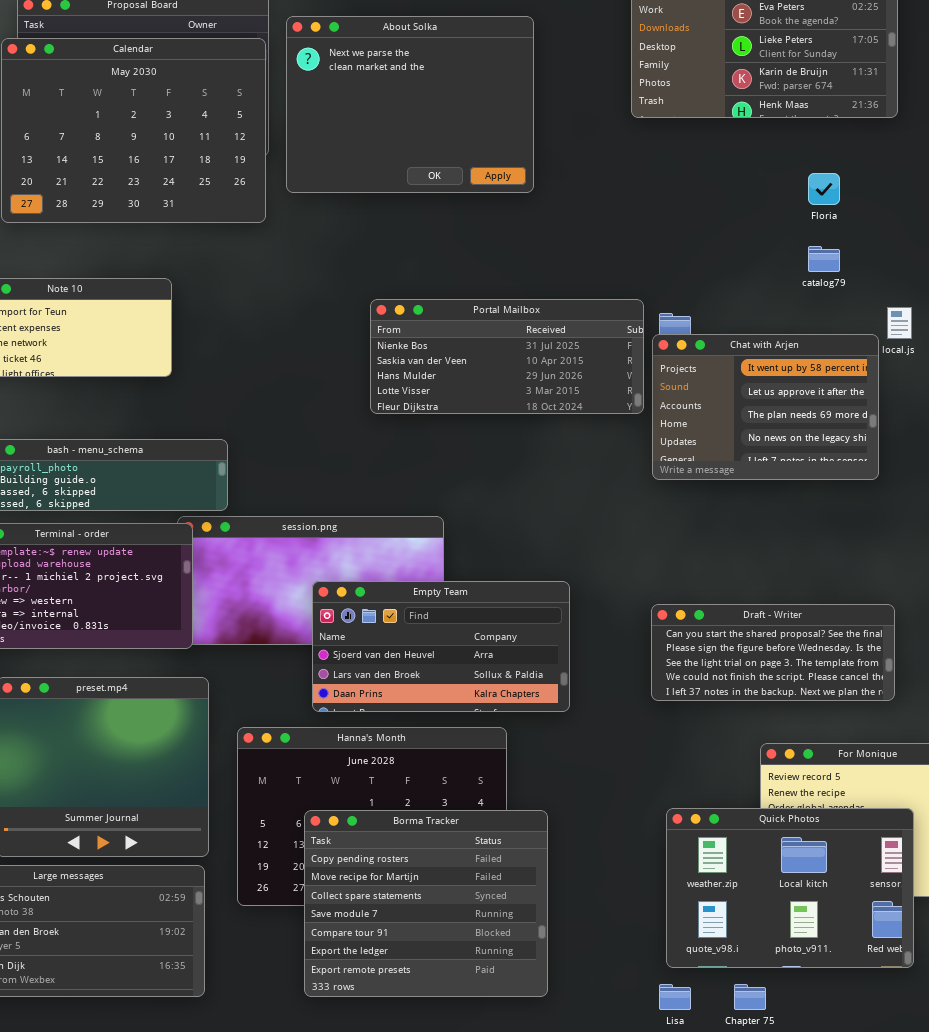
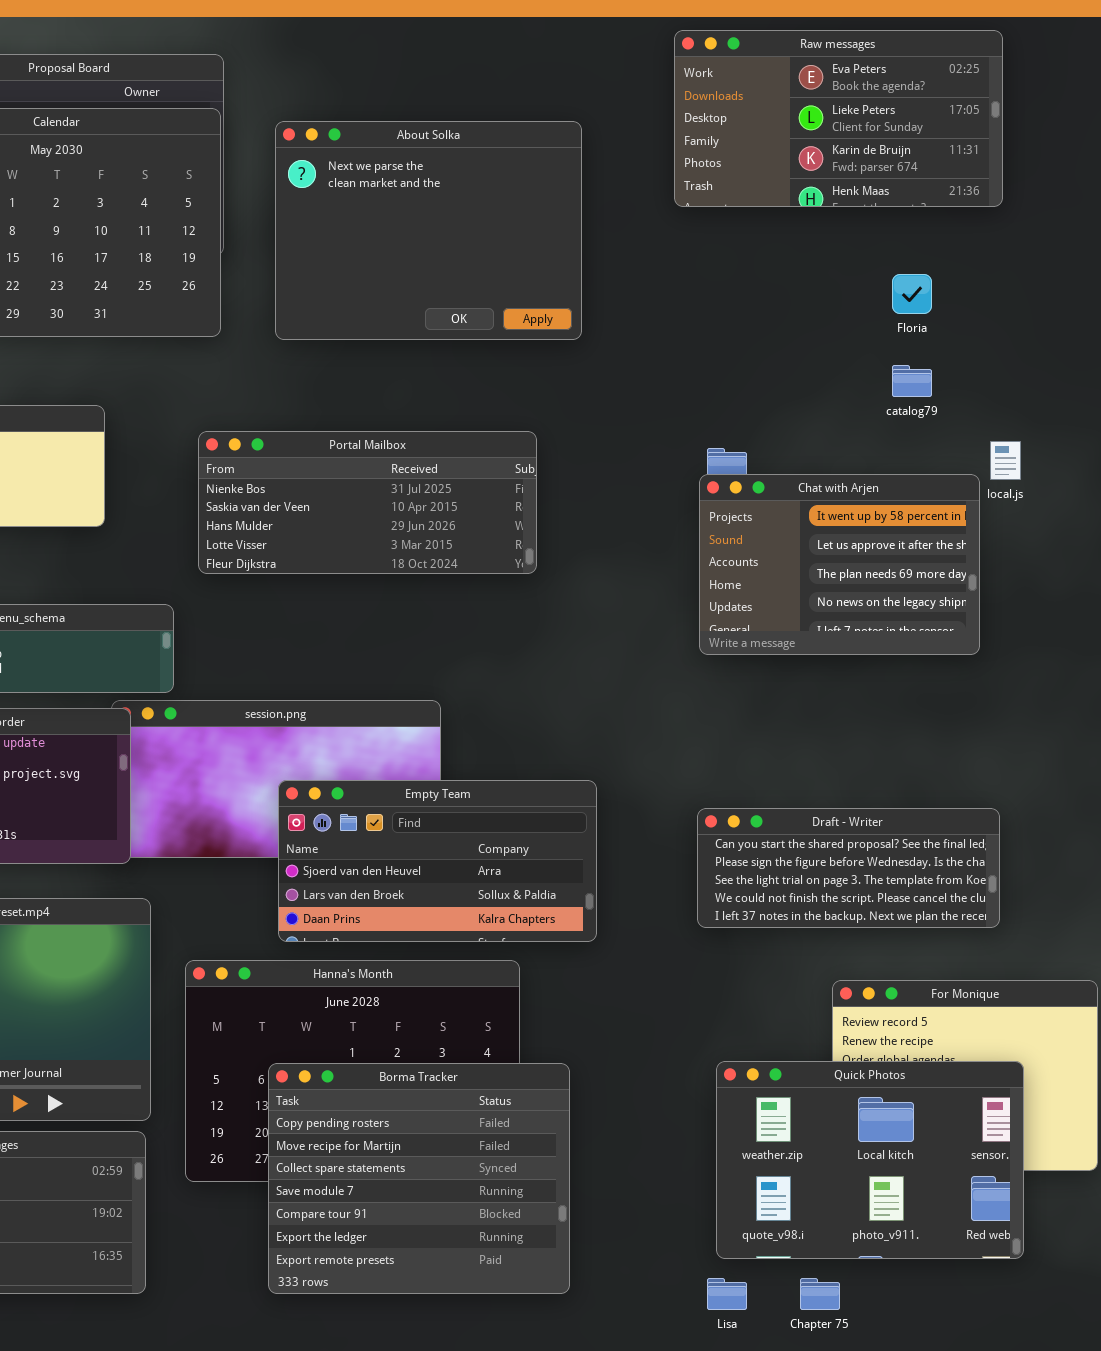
About Solka: [286,16,534,193] -> [275,121,582,340], moved
Portal Mailbox: [370,299,644,414] -> [198,431,537,574], moved

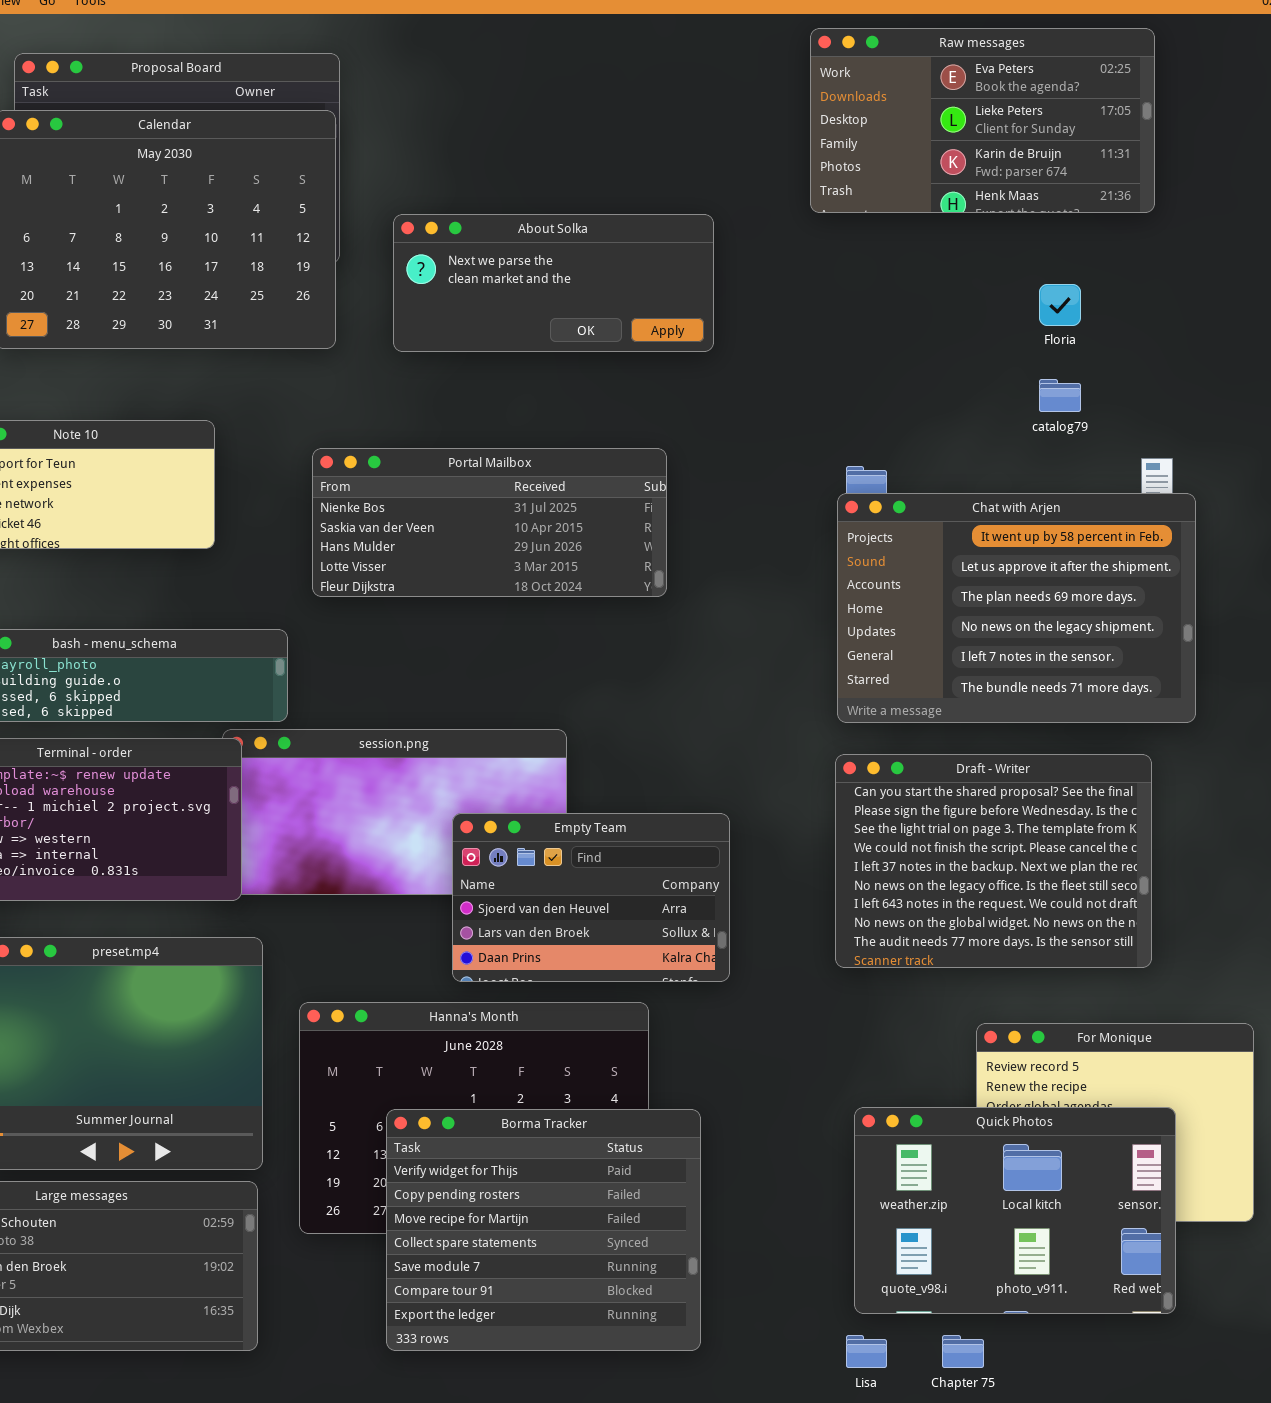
About Solka: [275,121,582,340] -> [393,214,714,352], resized
Chat with Arjen: [699,474,980,655] -> [837,493,1196,723], resized
Empty Team: [278,780,597,942] -> [452,813,730,982], resized
Draft - Writer: [697,808,1000,928] -> [835,754,1152,968], resized
Borma Tracker: [268,1063,570,1294] -> [386,1109,701,1351], scrolled up 1 row

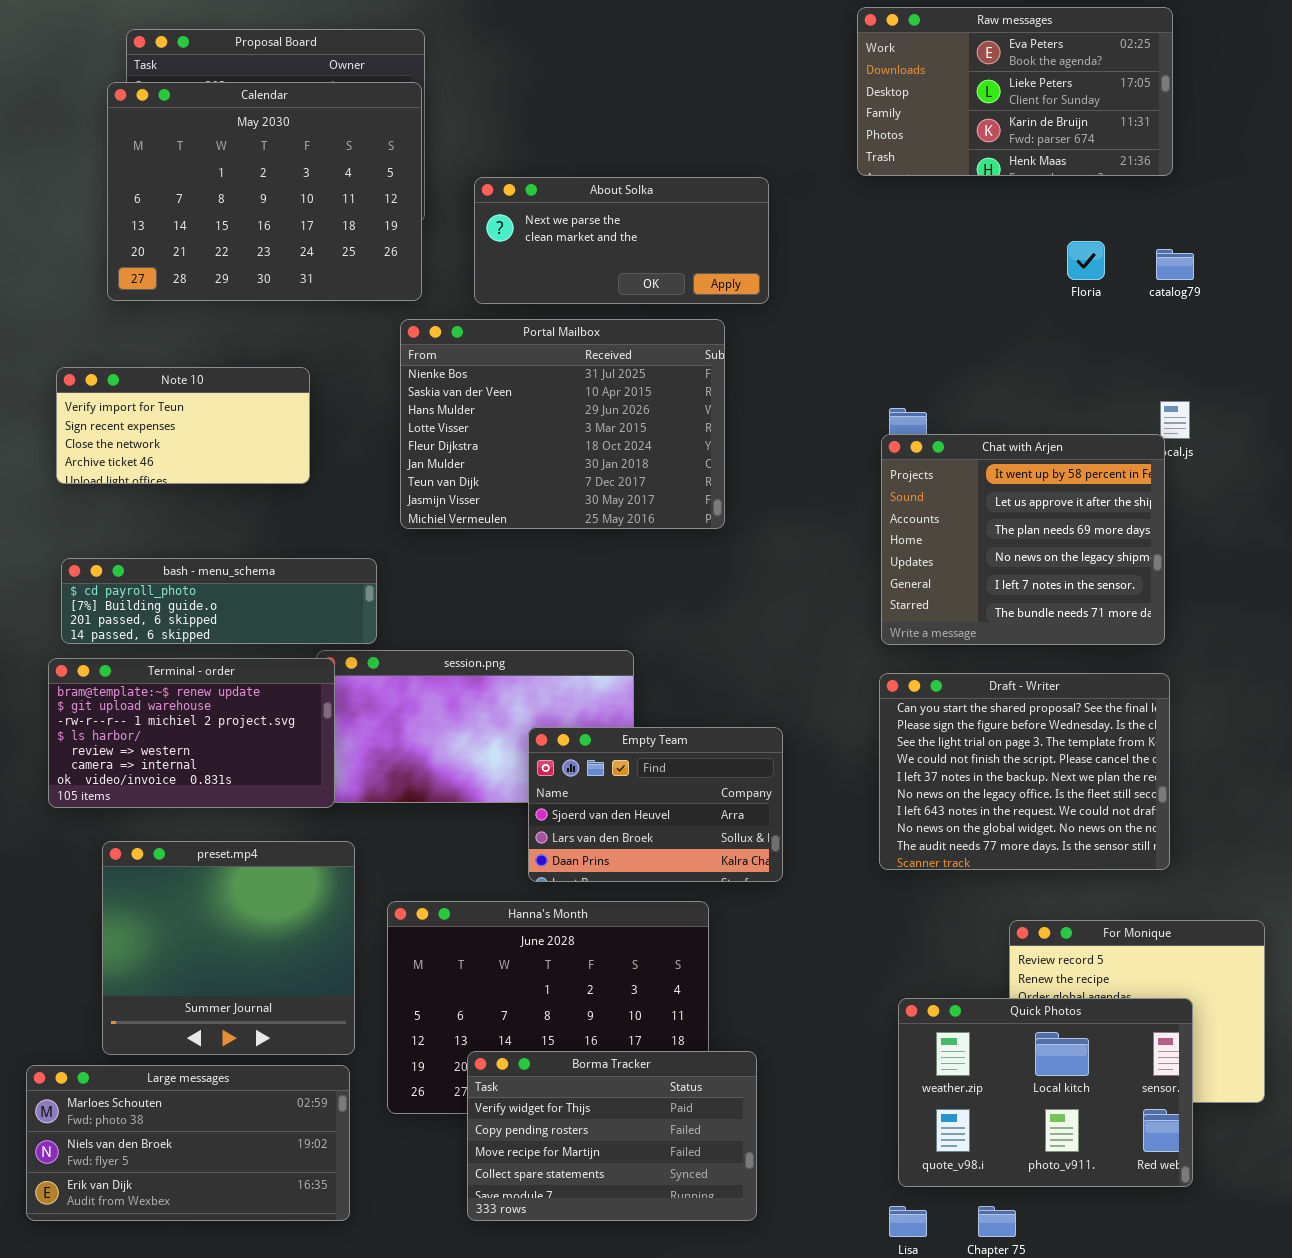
catalog79: [1039,379,1081,412] -> [1156,249,1194,280], moved
Portal Mailbox: [312,448,667,597] -> [400,319,725,529], resized
Chat with Arjen: [837,493,1196,723] -> [881,434,1165,645], resized
Borma Tracker: [386,1109,701,1351] -> [467,1051,757,1221], resized

